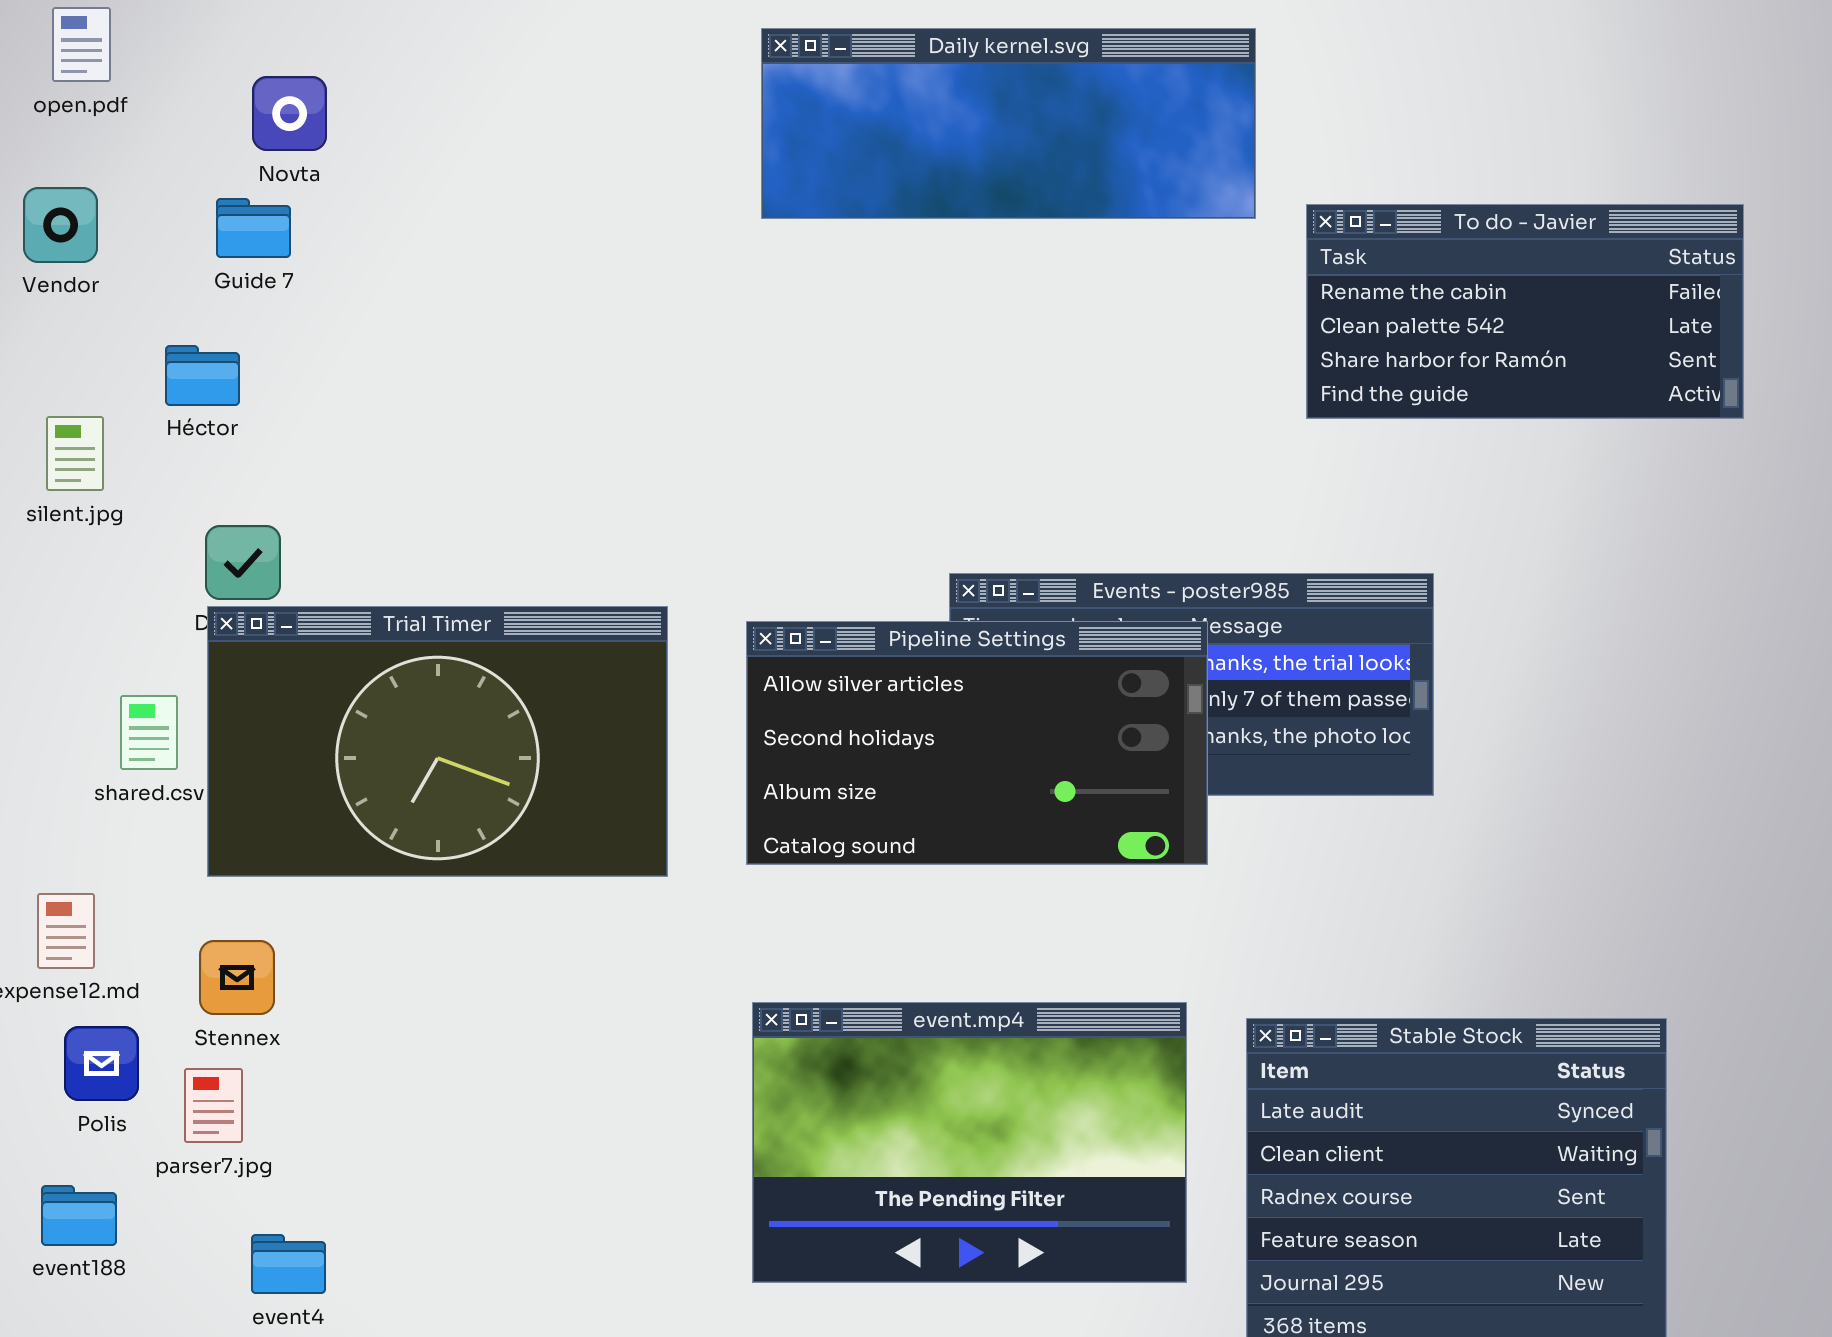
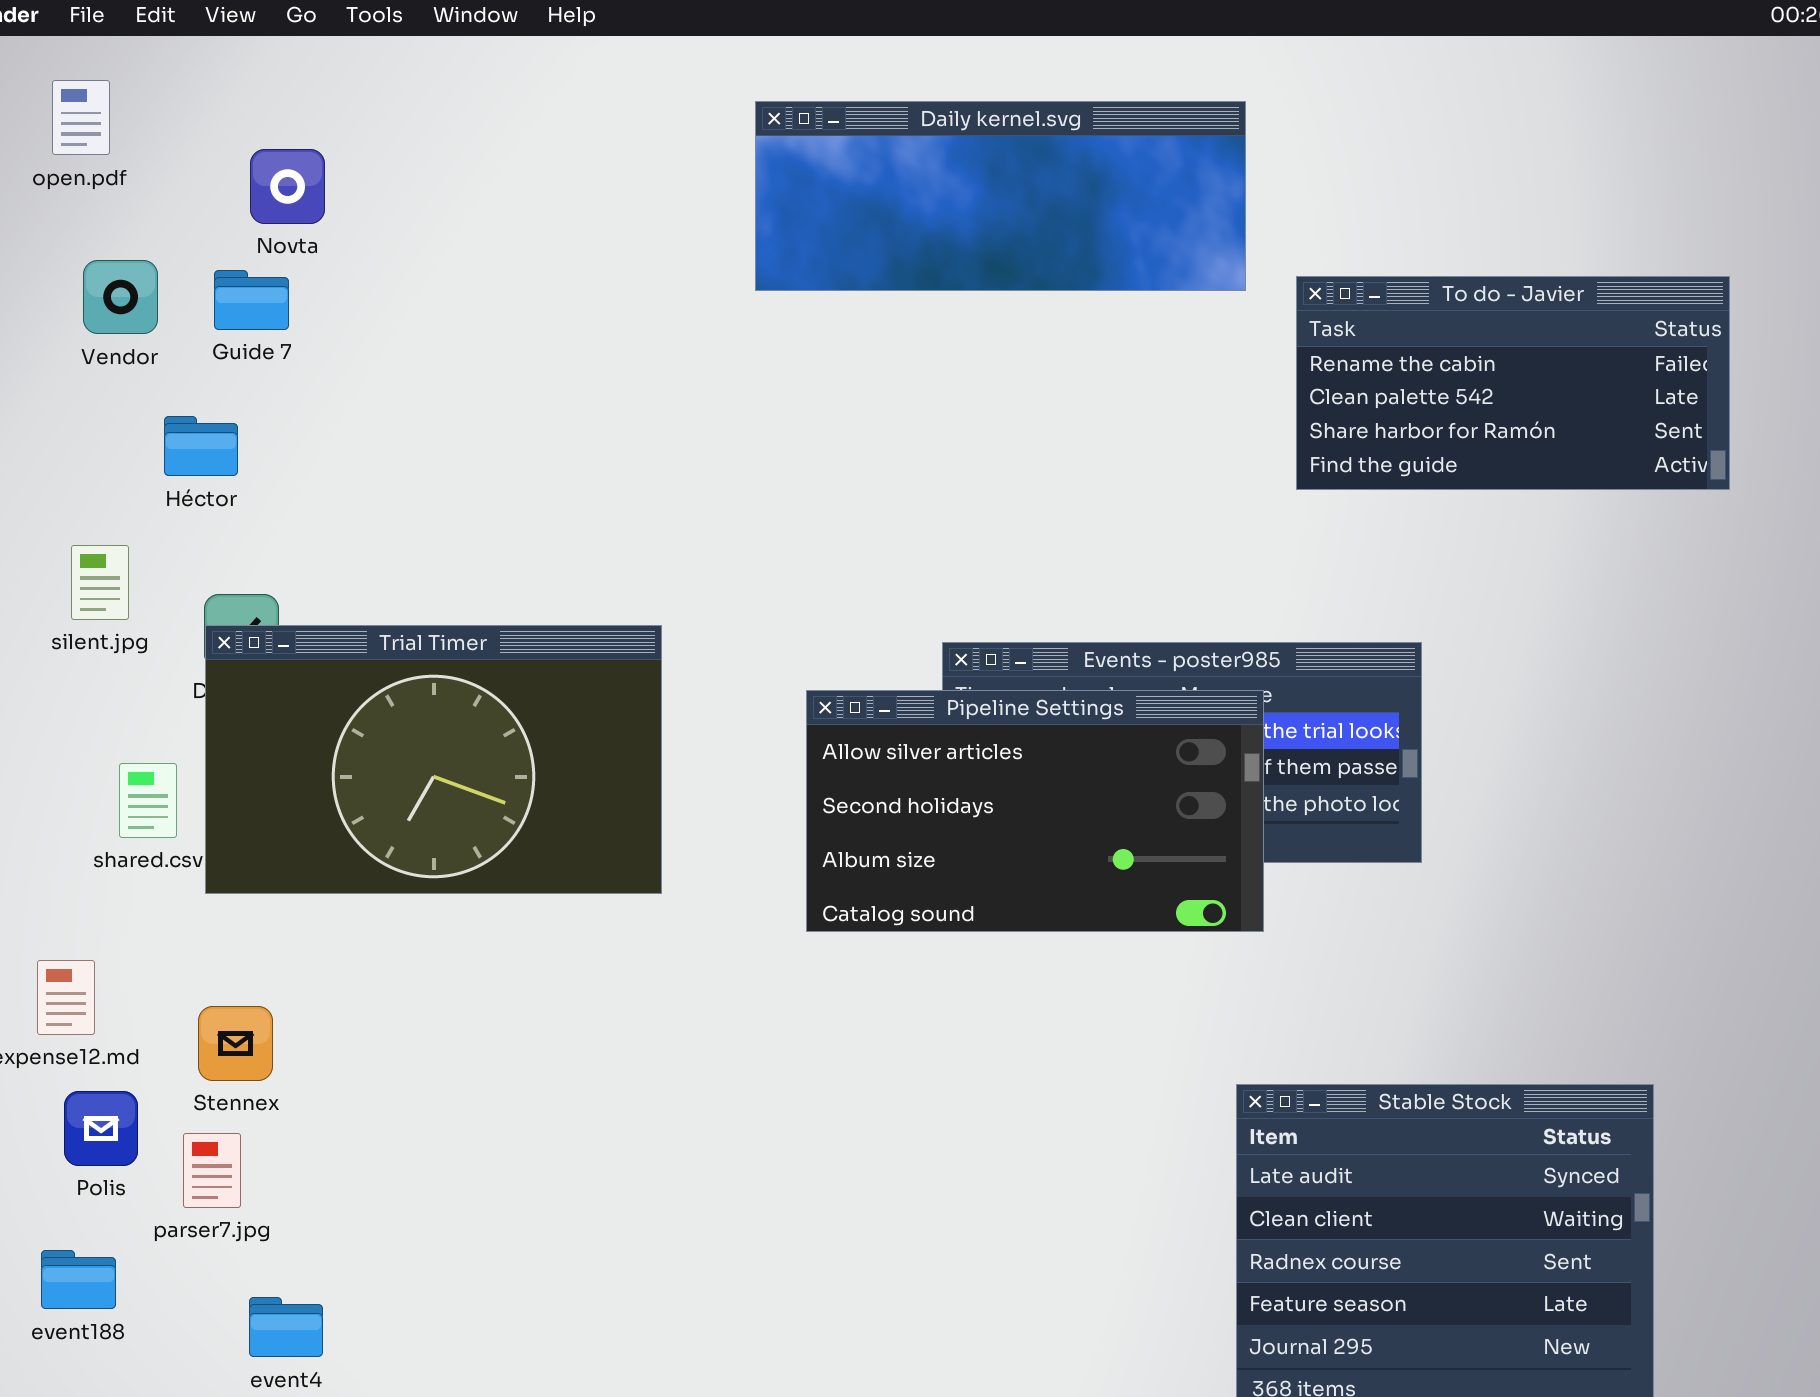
Vendor: [23,187,98,263] -> [83,260,158,334], moved
silent.jpg: [46,416,104,491] -> [71,545,129,620], moved
Trial Timer: [207,606,668,877] -> [205,625,662,894], moved
Pipeline Settings: [746,621,1208,865] -> [806,690,1264,932], moved
event.mp4: [752,1002,1187,1283] -> none, closed

